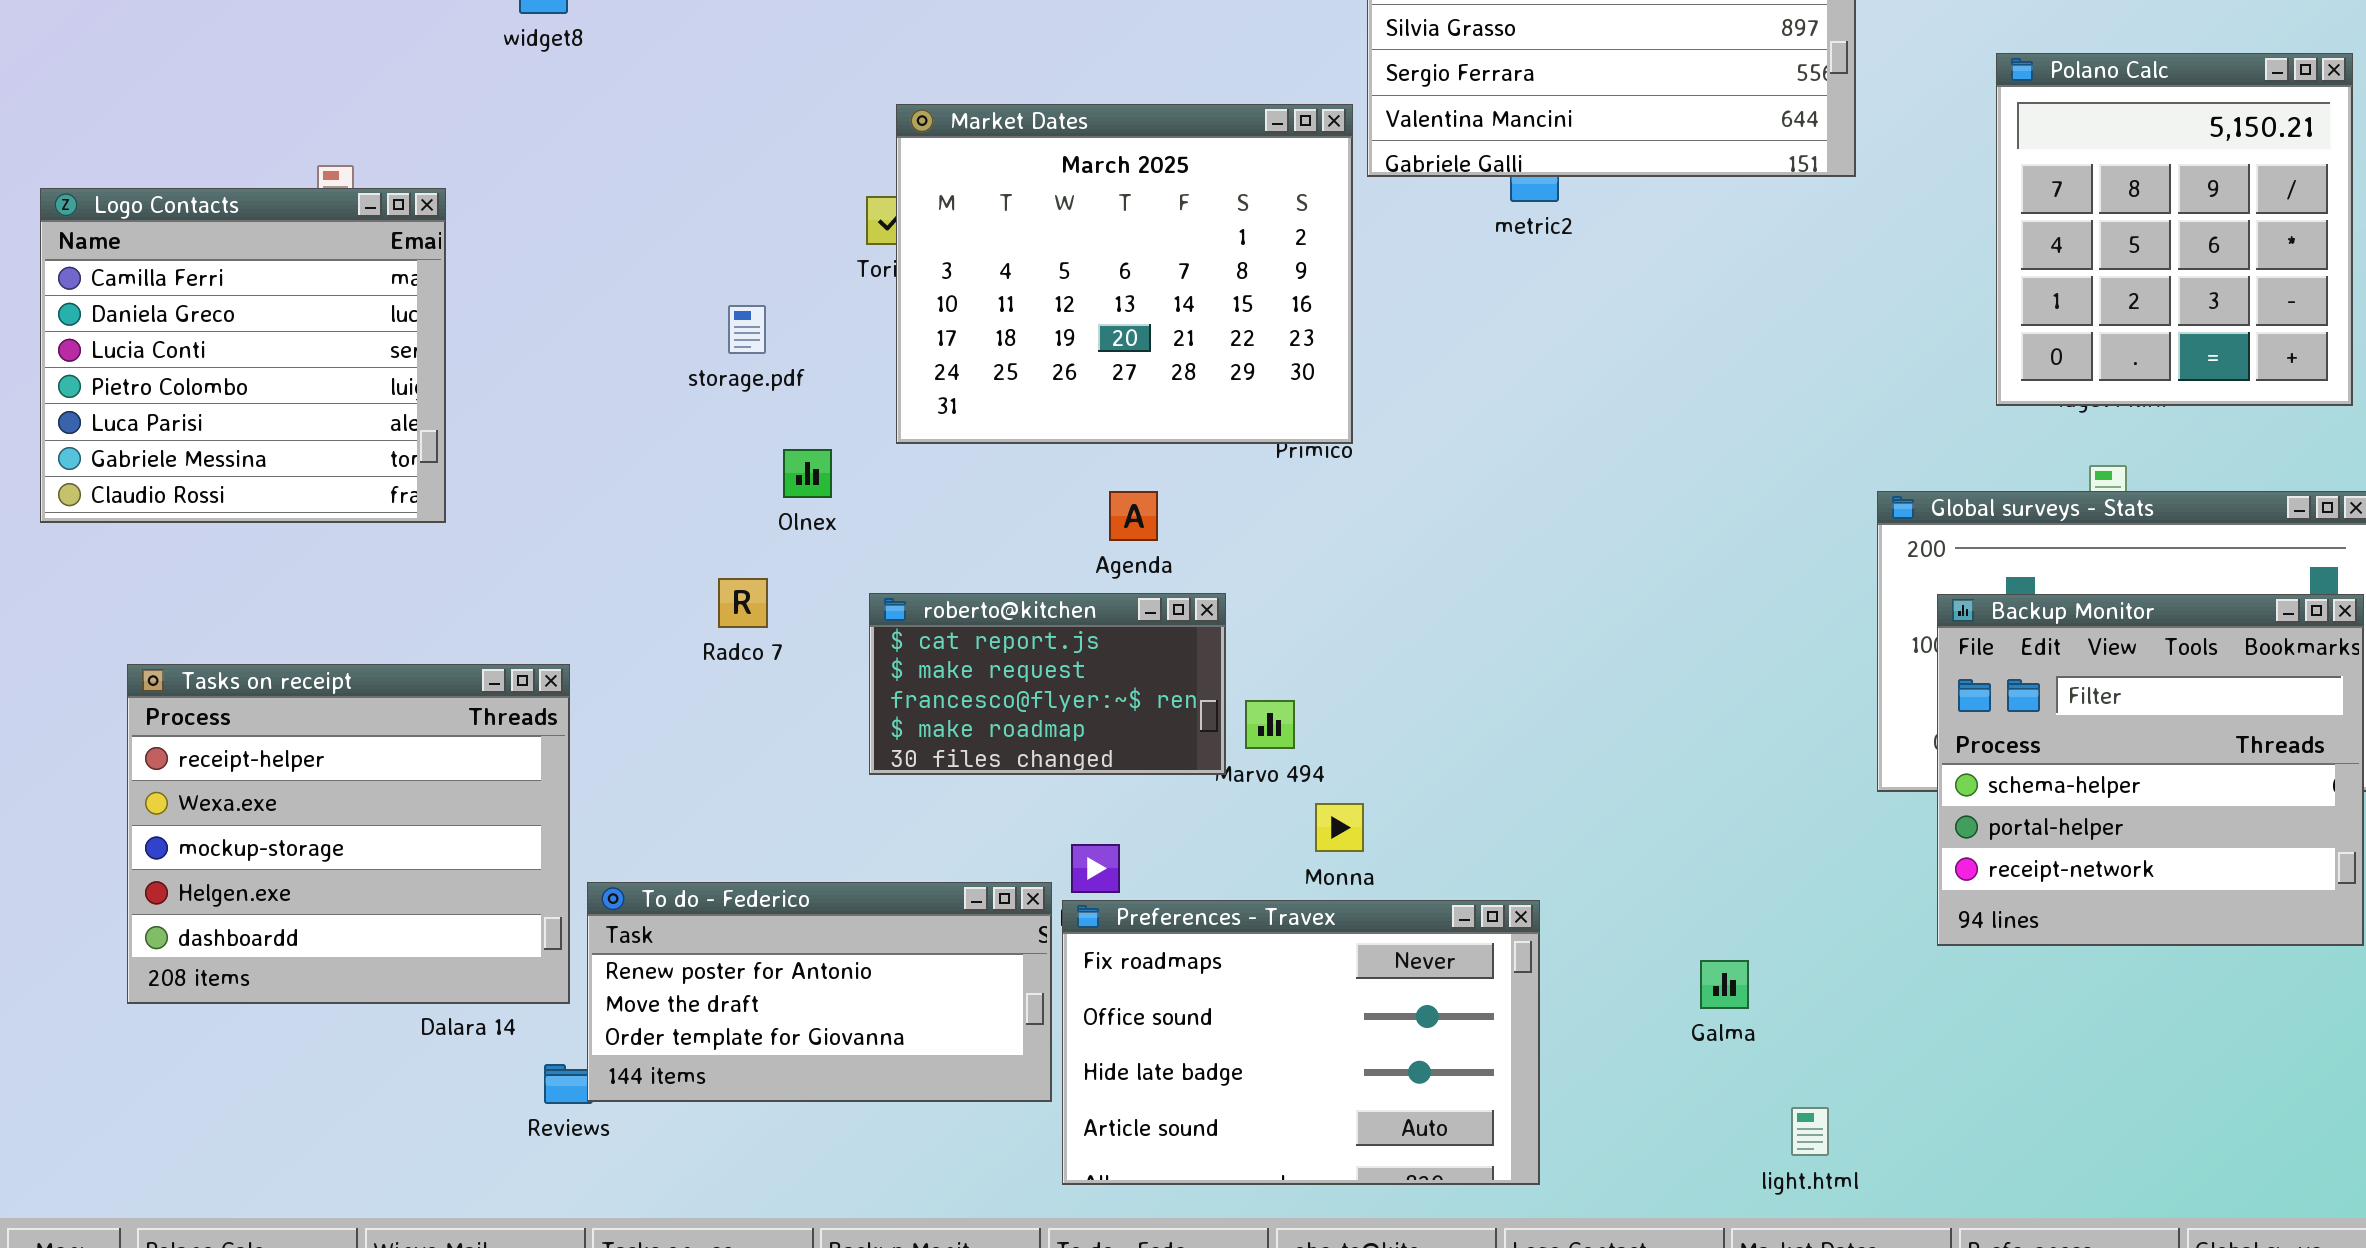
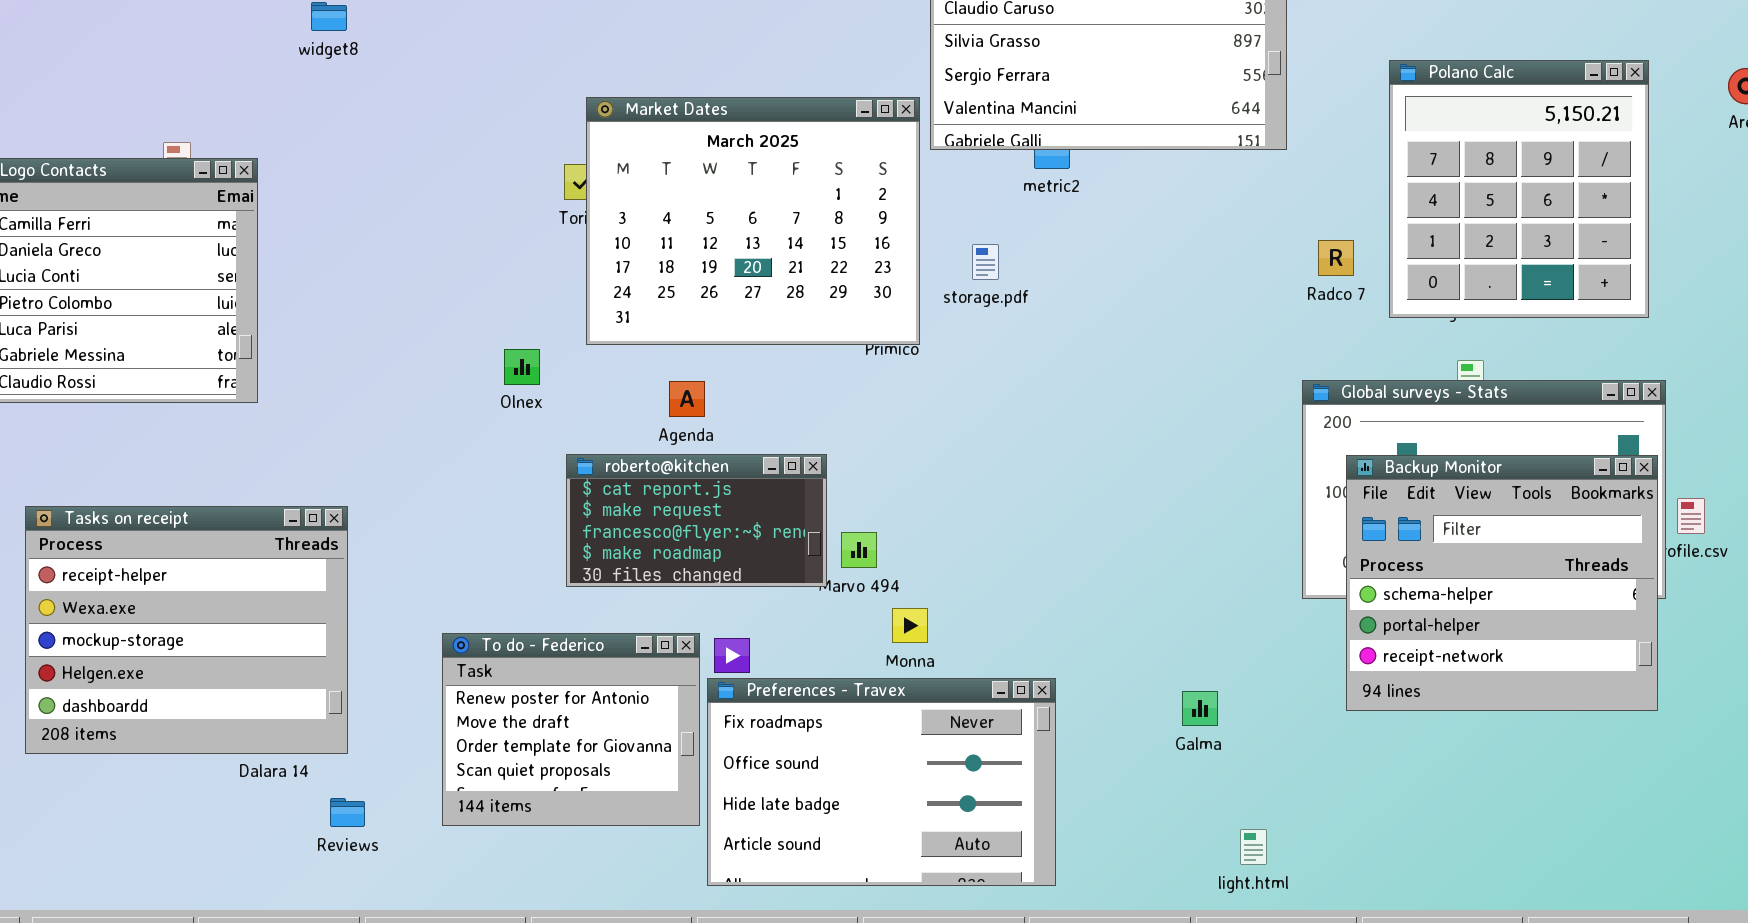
storage.pdf: [728,305,766,354] -> [972,244,999,280], moved
Agenda: [1109,491,1158,541] -> [669,381,705,417], moved
Radco 7: [718,578,768,628] -> [1318,240,1354,276], moved
To do - Federico: [587,882,1052,1102] -> [442,633,700,826], resized
Galma: [1700,960,1749,1009] -> [1182,691,1218,726], moved

